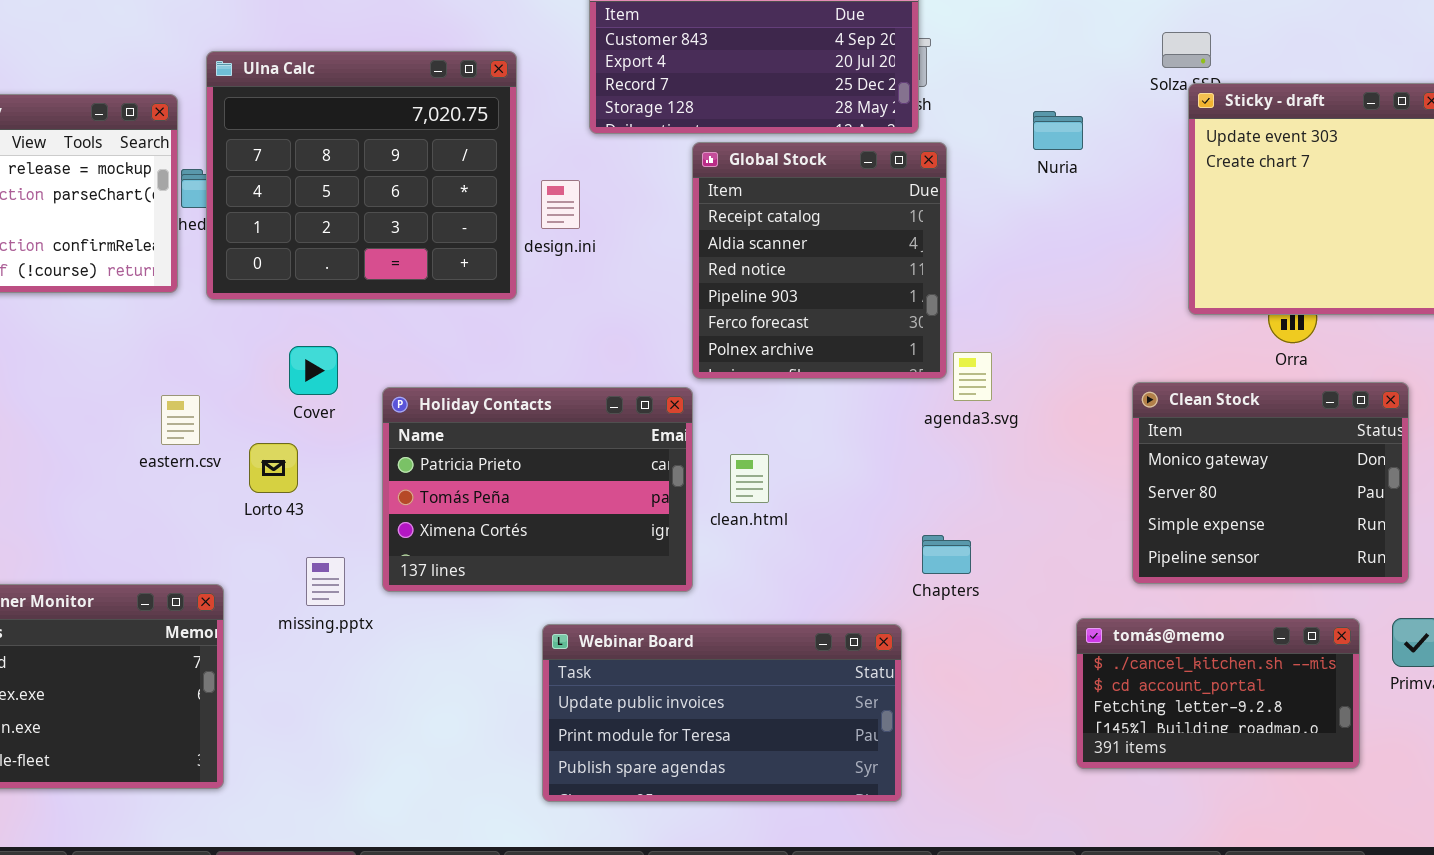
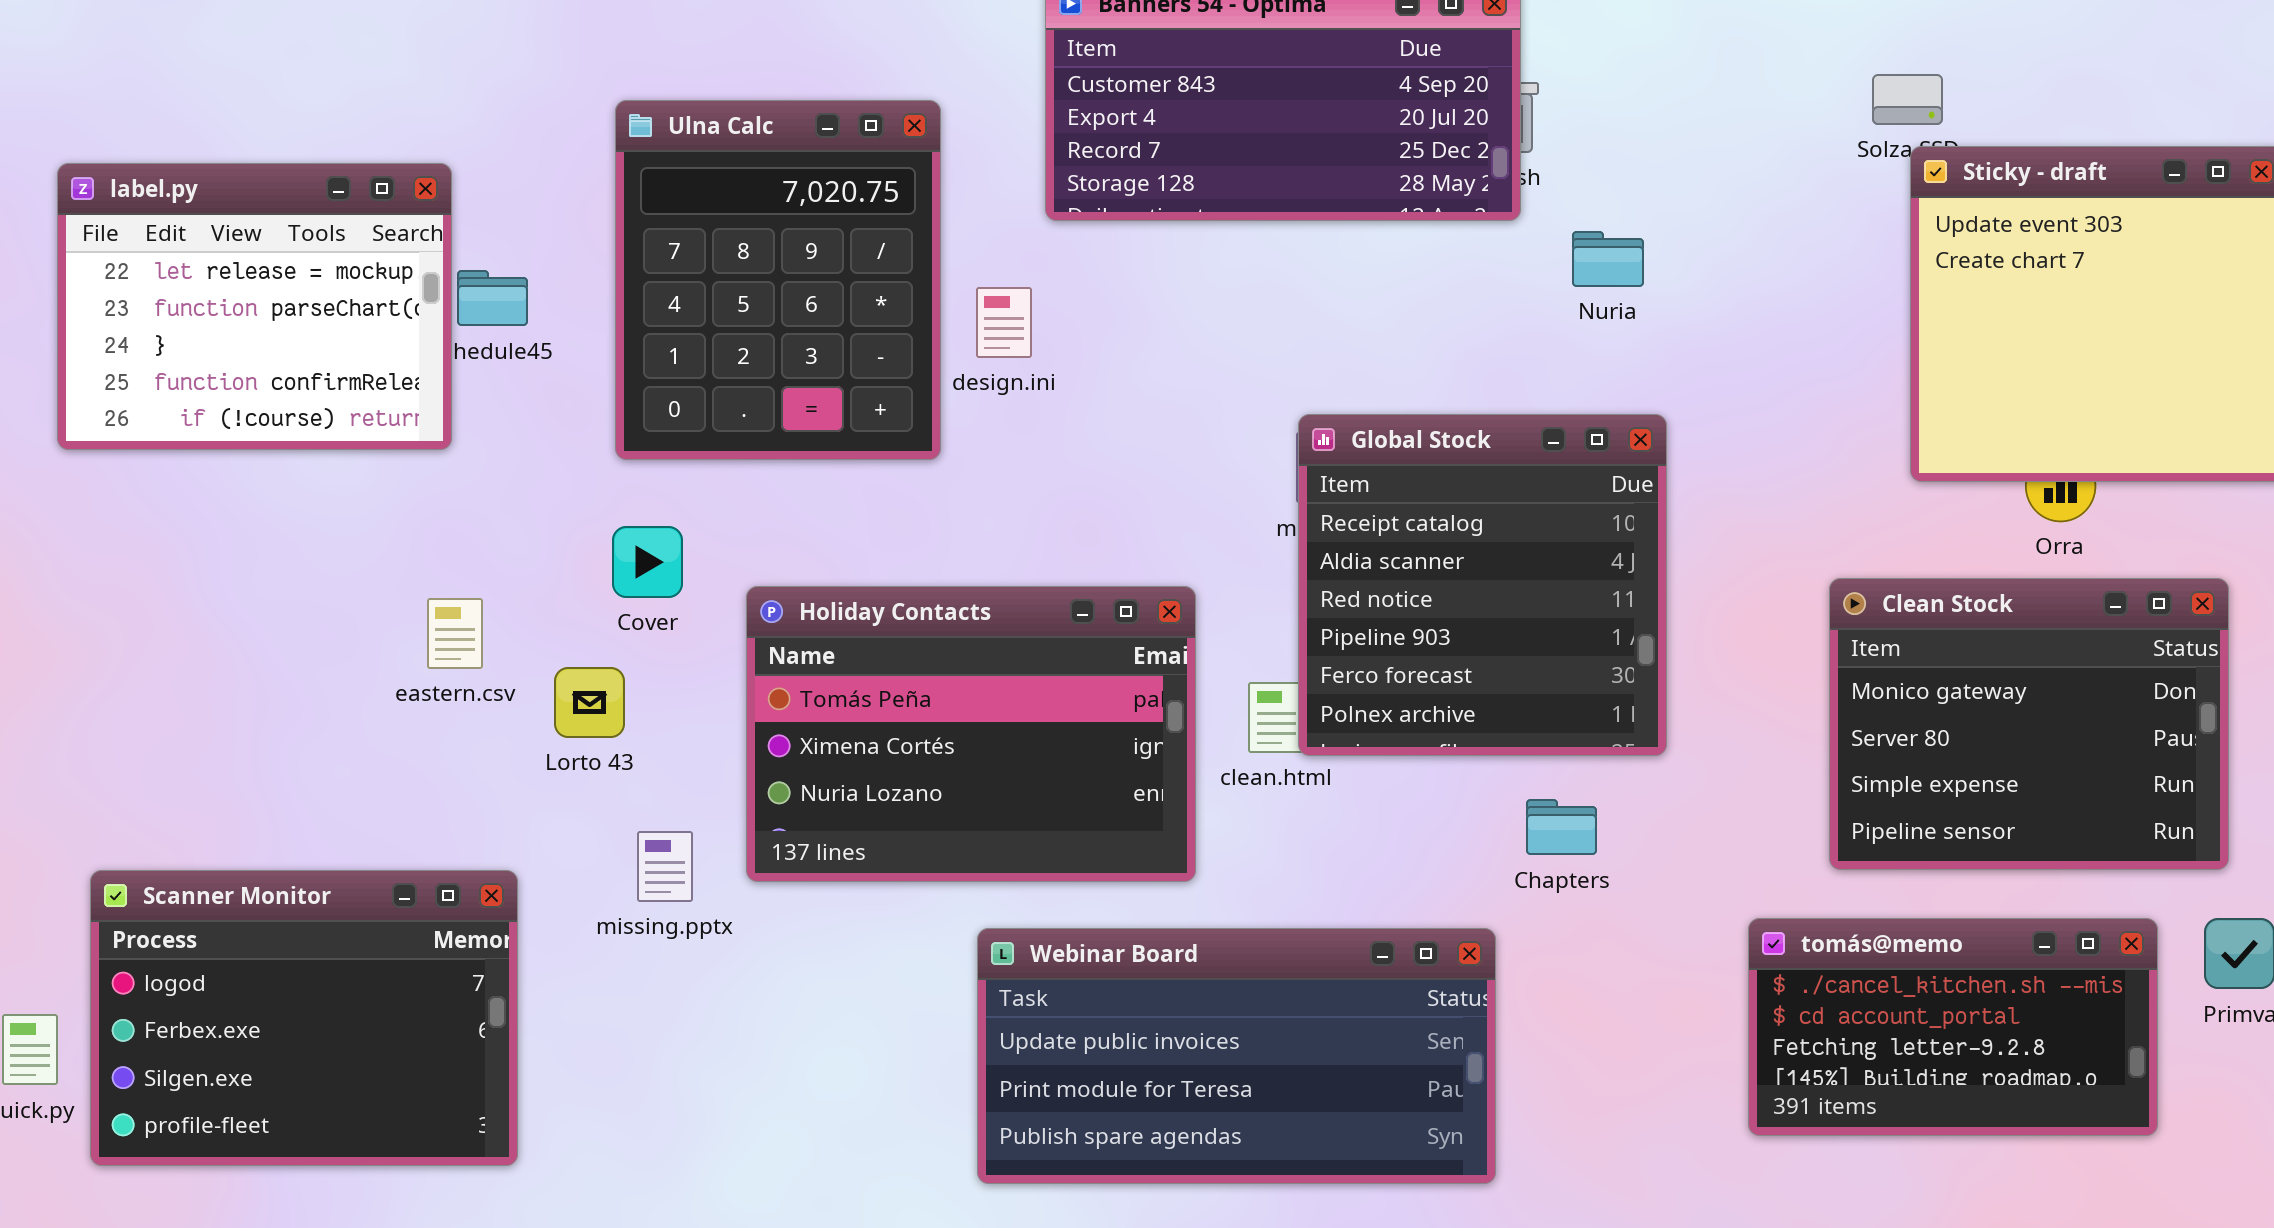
Ulna Calc: [206,51,517,300] -> [615,100,941,460], resized
Nuria: [1033,111,1083,150] -> [1572,231,1644,287], moved
Global Stock: [692,142,947,379] -> [1298,414,1667,756], moved
Holiday Contacts: [382,387,693,592] -> [746,586,1196,882], scrolled down 1 row

